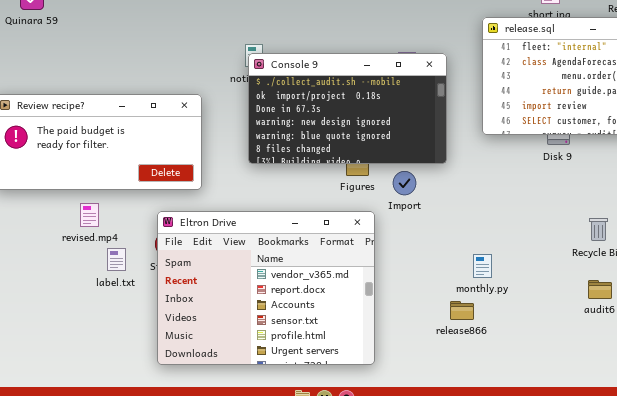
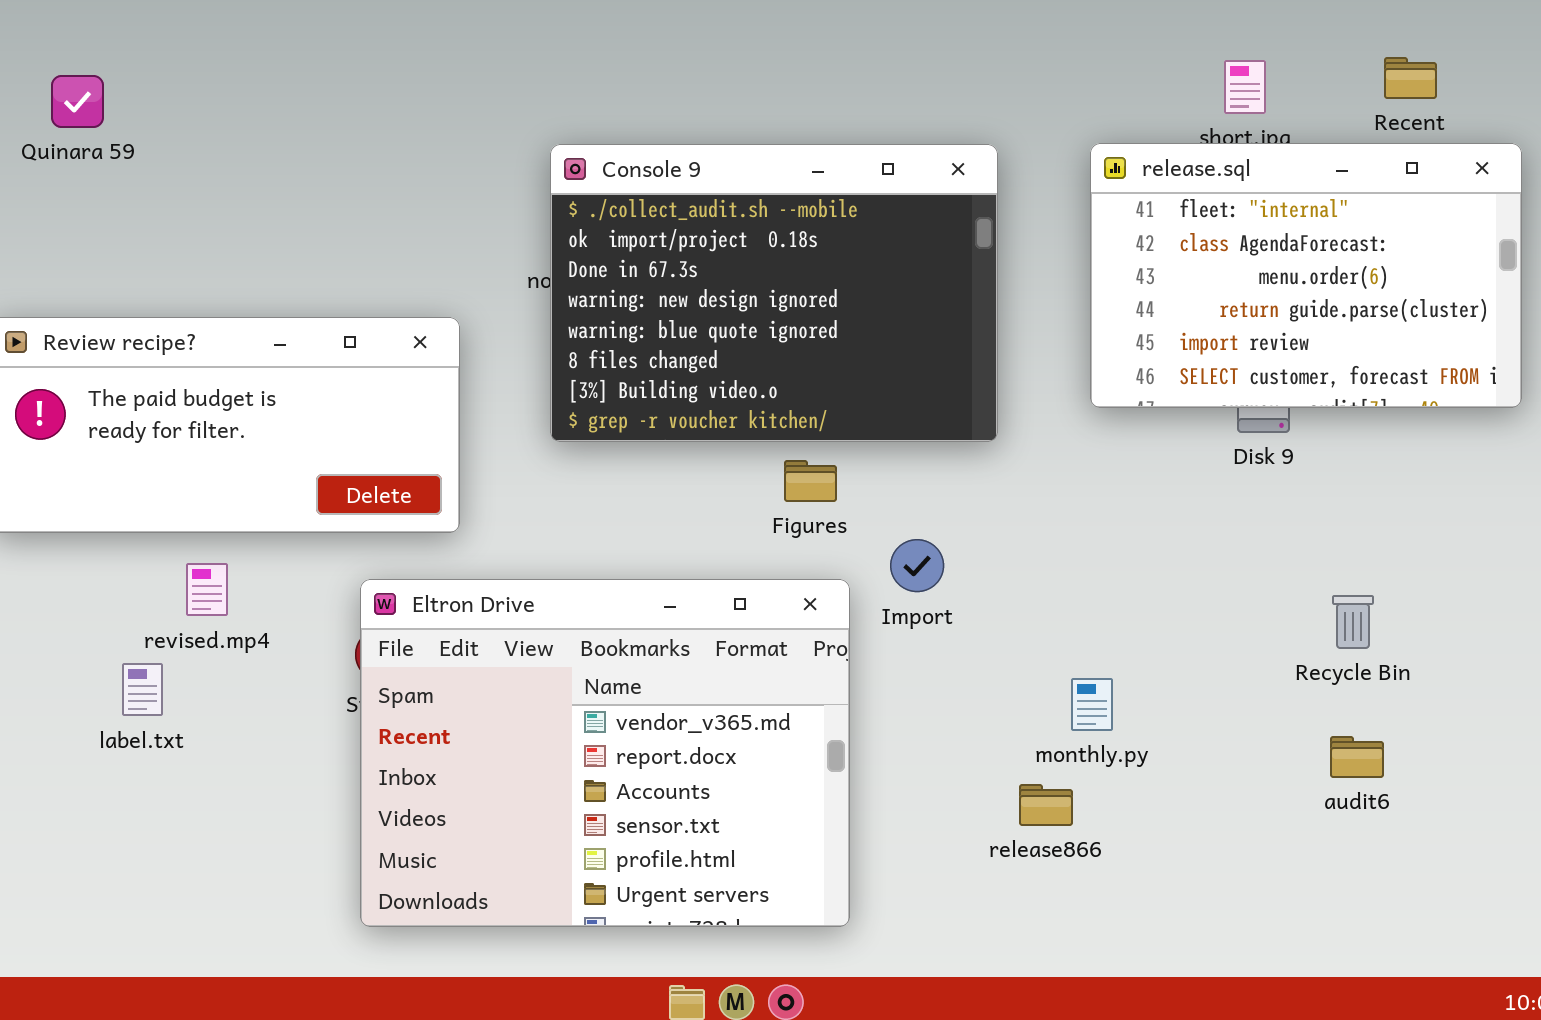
Console 9: [248,53,447,164] -> [550,144,998,442], moved, resized
Import: [393,171,416,195] -> [890,539,944,592], moved
label.txt: [107,248,126,271] -> [122,663,163,716], moved

